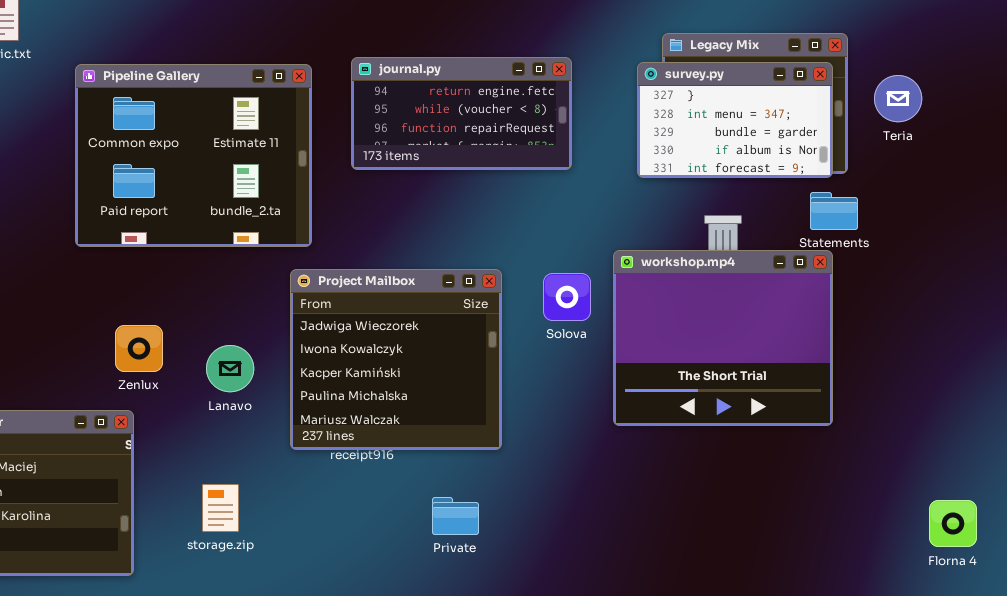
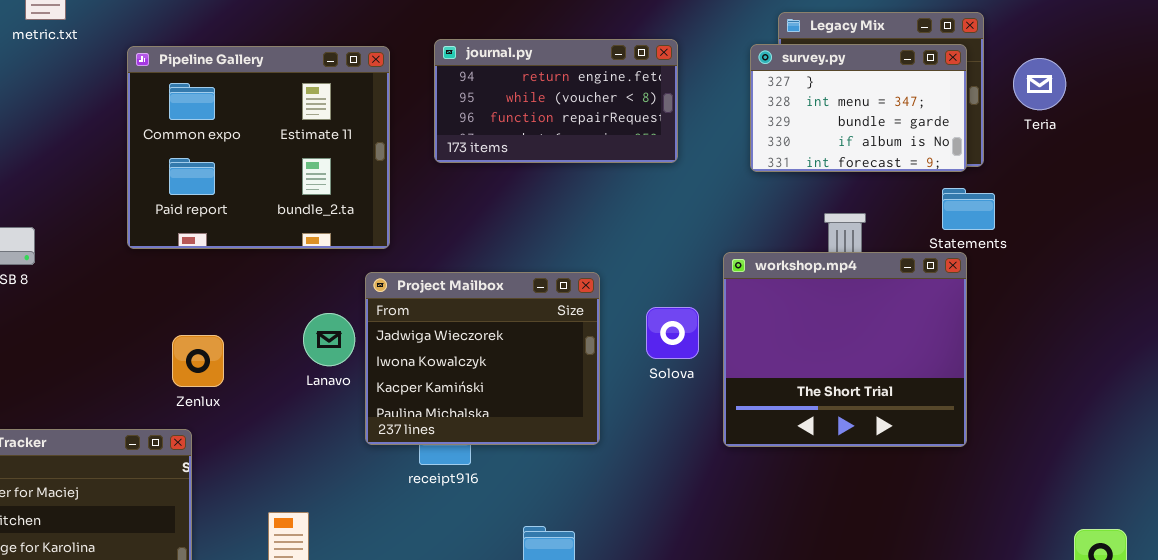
Project Mailbox: [290,269,502,450] -> [365,272,600,445], resized
Solova: [543,273,591,321] -> [646,307,699,359], moved
Lanavo: [206,345,254,392] -> [303,313,355,366], moved

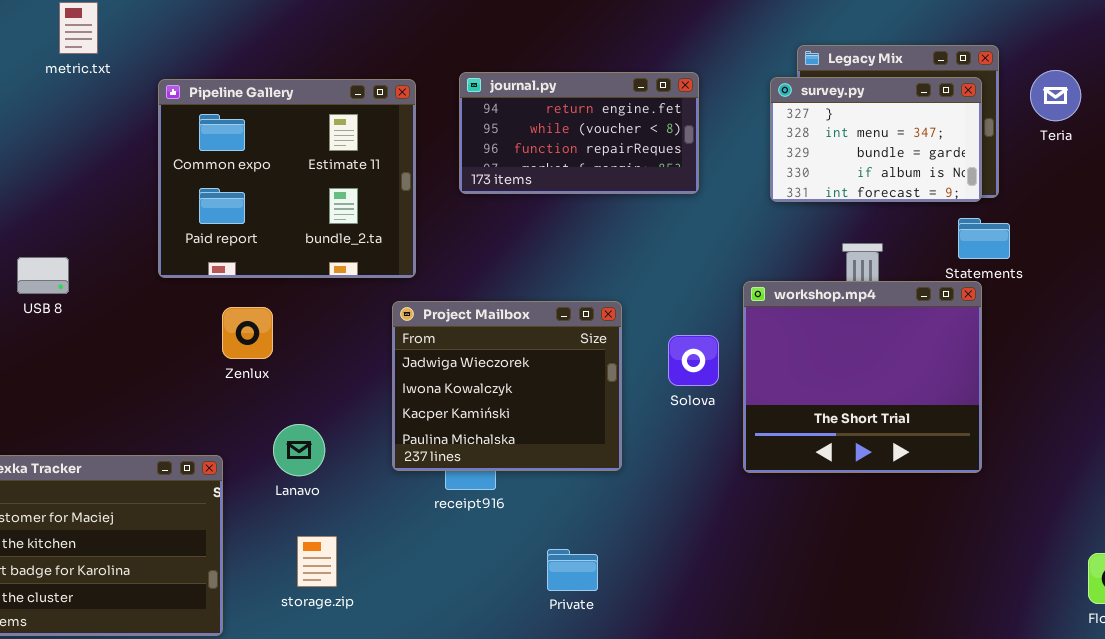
Teria: [1013,58,1066,110] -> [1030,70,1081,121], moved
Lanavo: [303,313,355,366] -> [273,424,325,476], moved
Zenlux: [172,335,224,387] -> [222,307,273,359], moved

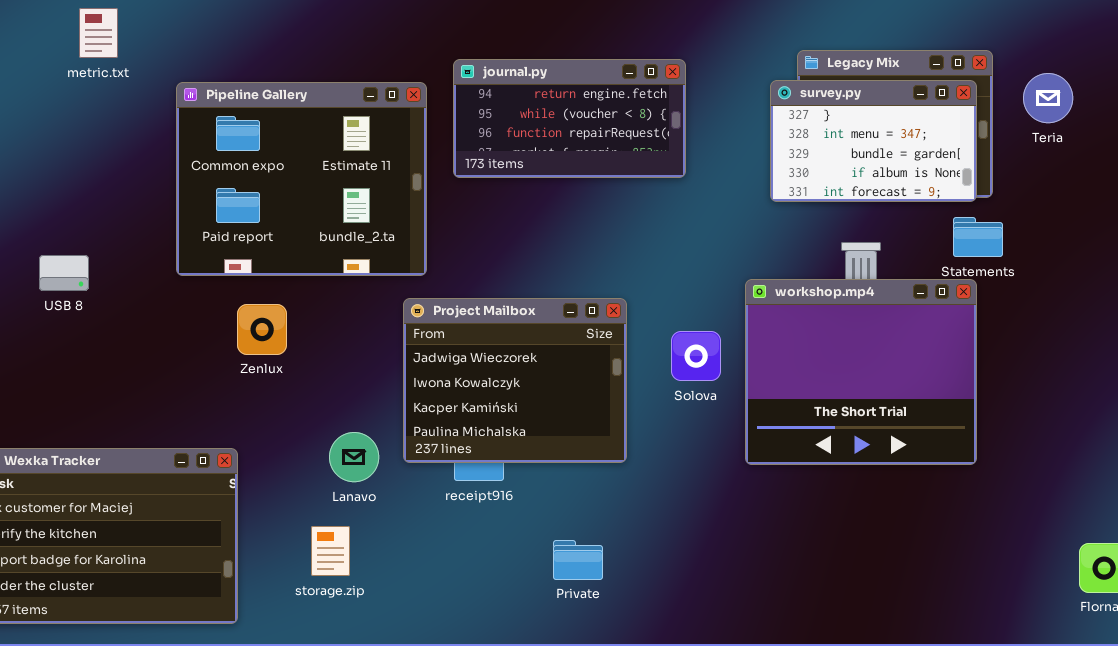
journal.py: [459,72,699,194] -> [453,59,686,178], moved
Lanavo: [273,424,325,476] -> [329,432,379,482], moved

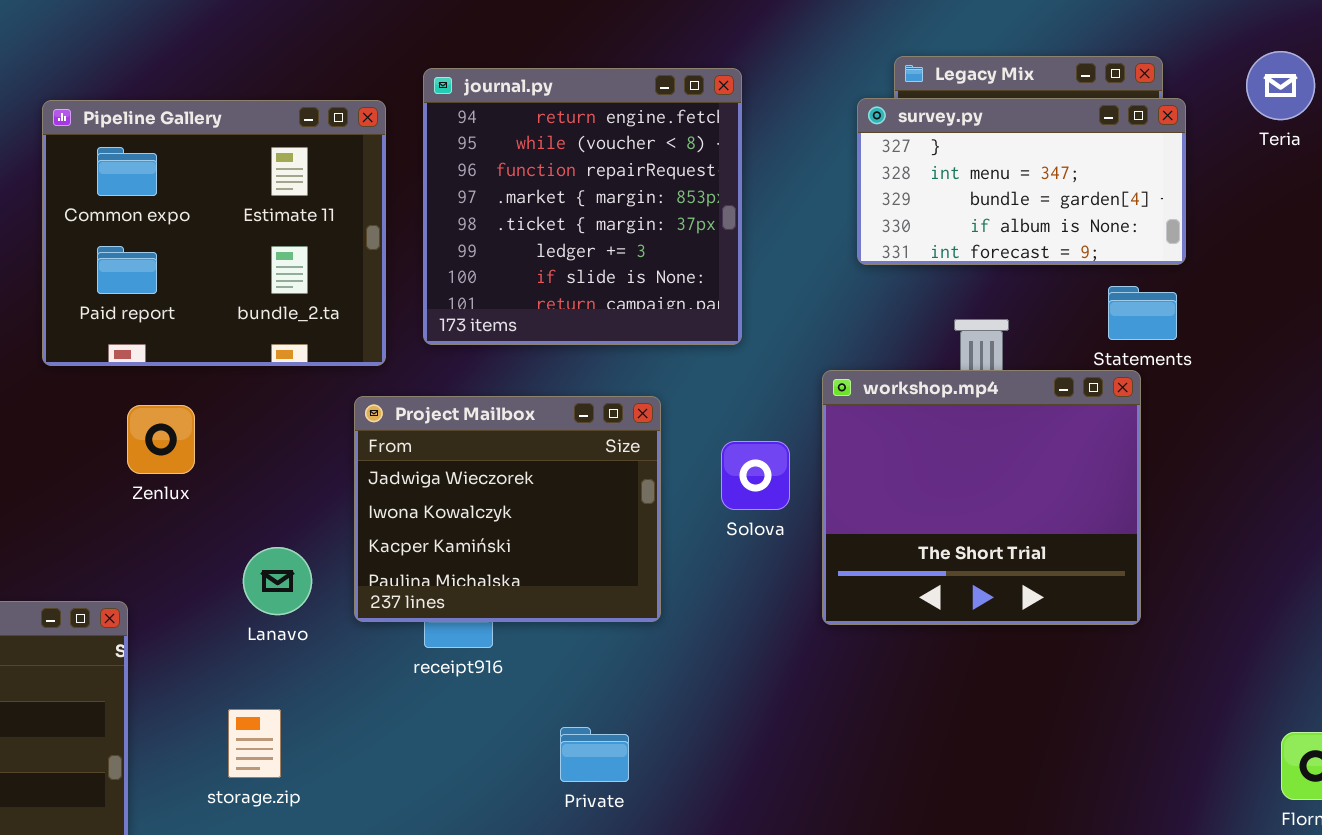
journal.py: [453,59,686,178] -> [423,68,742,345], resized
Teria: [1023,73,1073,123] -> [1246,51,1315,120], moved
survey.py: [770,80,977,202] -> [857,98,1186,265], resized
Lanavo: [329,432,379,482] -> [243,547,312,615], moved

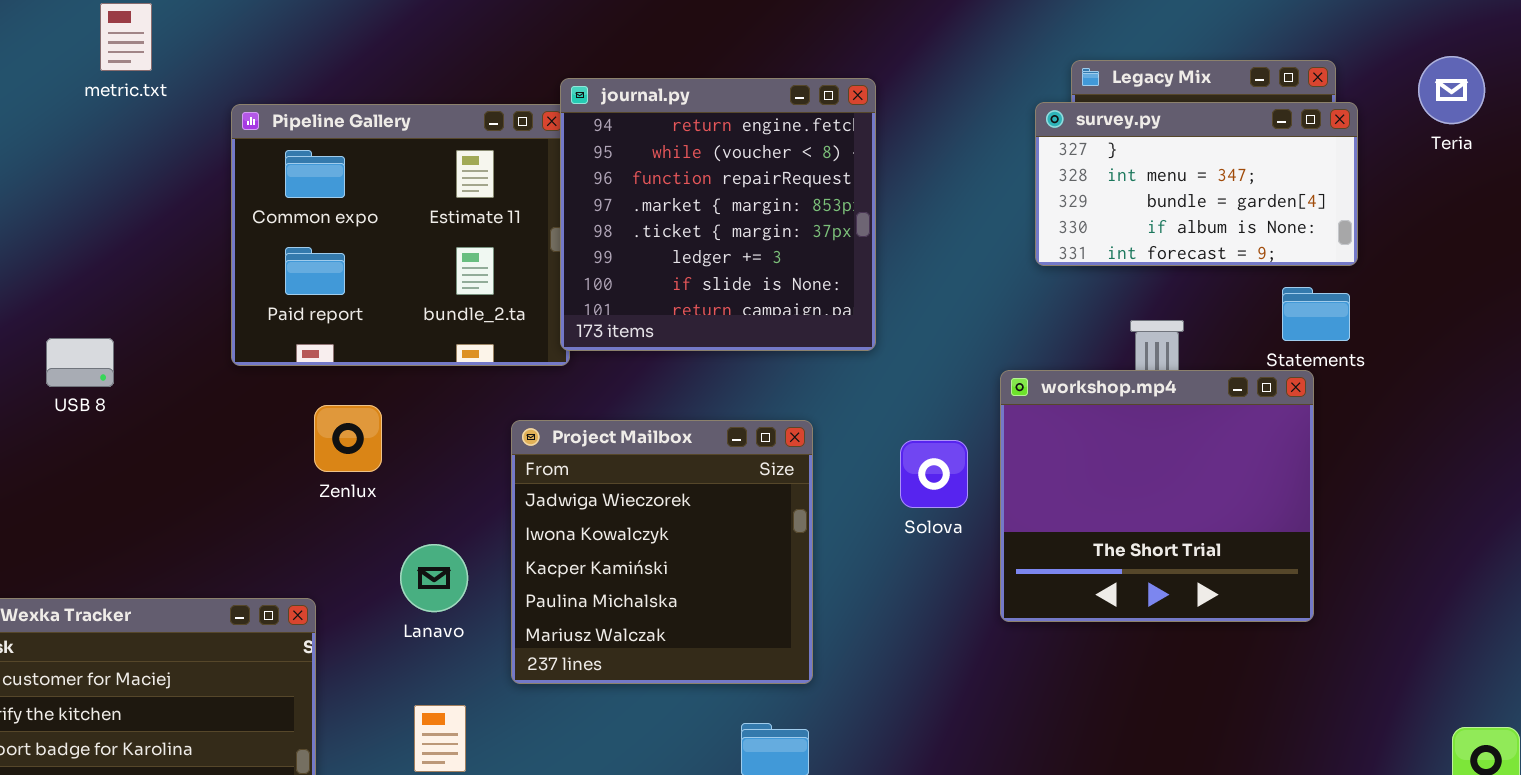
journal.py: [423,68,742,345] -> [560,78,876,351], moved
Project Mailbox: [354,396,661,622] -> [511,420,813,684], moved, resized
Lanavo: [243,547,312,615] -> [400,544,468,612], moved

